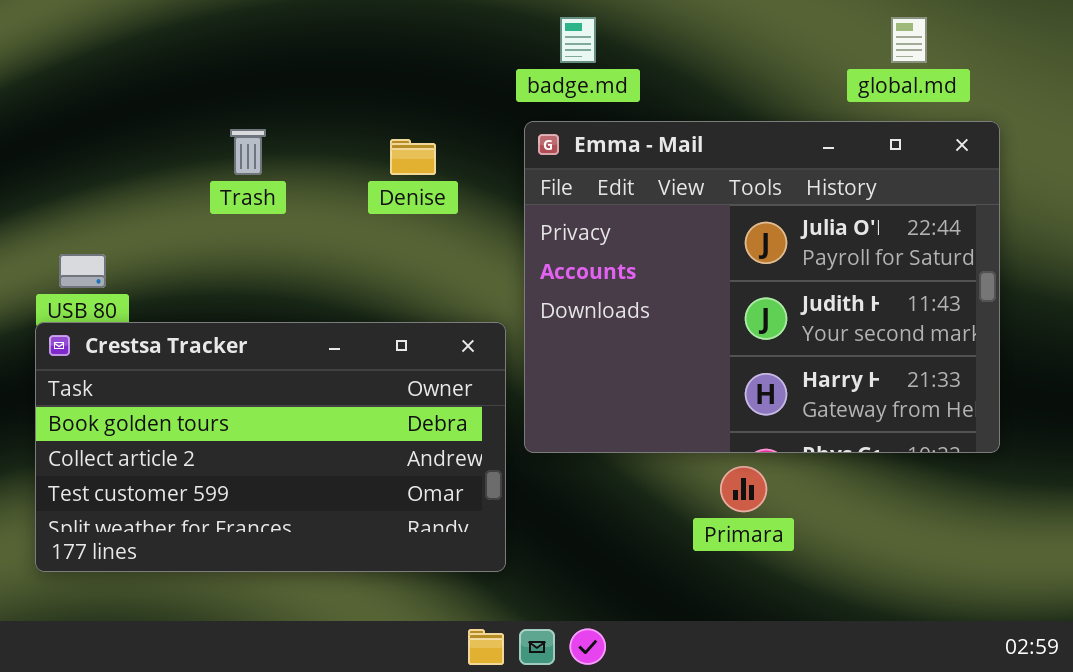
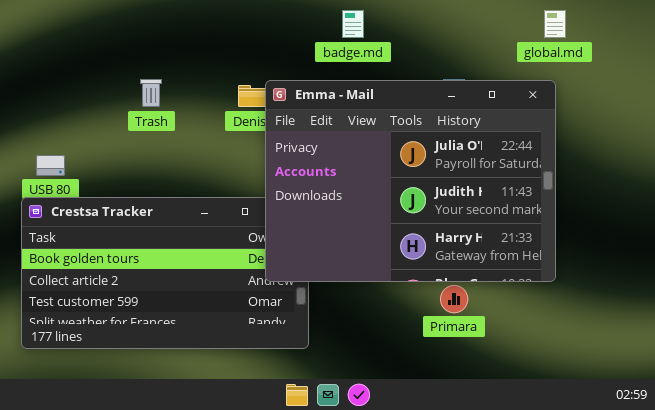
Emma - Mail: [524,121,1000,453] -> [265,80,556,282], moved

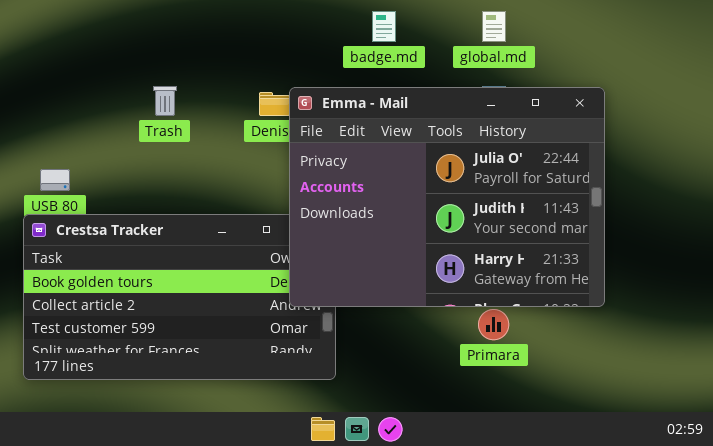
global.md: [544,10,566,38] -> [482,11,506,42], moved

